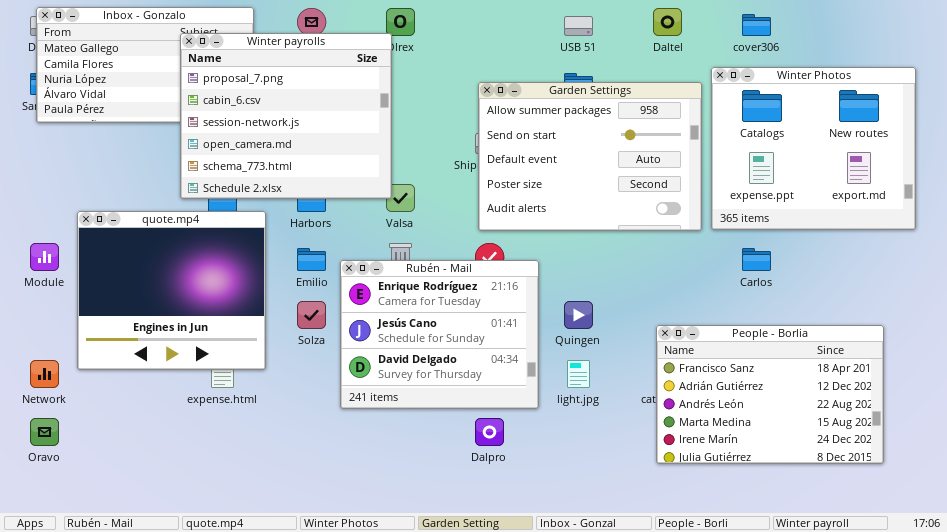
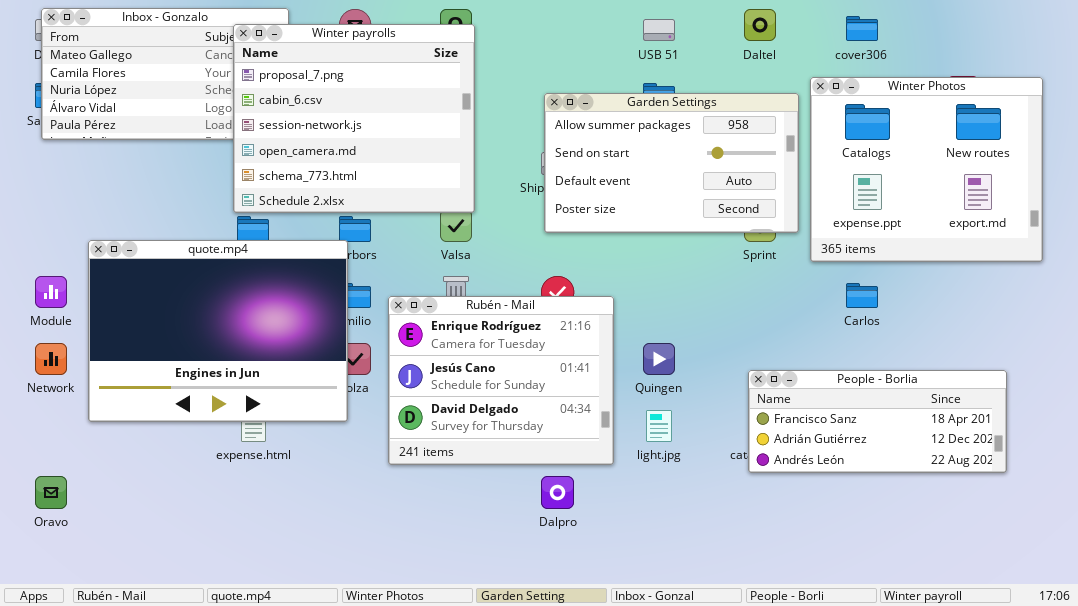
Winter payrolls: [180,33,392,199] -> [233,24,475,213], moved
Garden Settings: [478,82,702,231] -> [544,93,799,233], resized
quote.mp4: [77,211,266,370] -> [88,240,348,422], resized
People - Borlia: [656,325,884,464] -> [748,370,1007,473], resized
Network: [30,360,59,388] -> [35,343,67,375], moved

